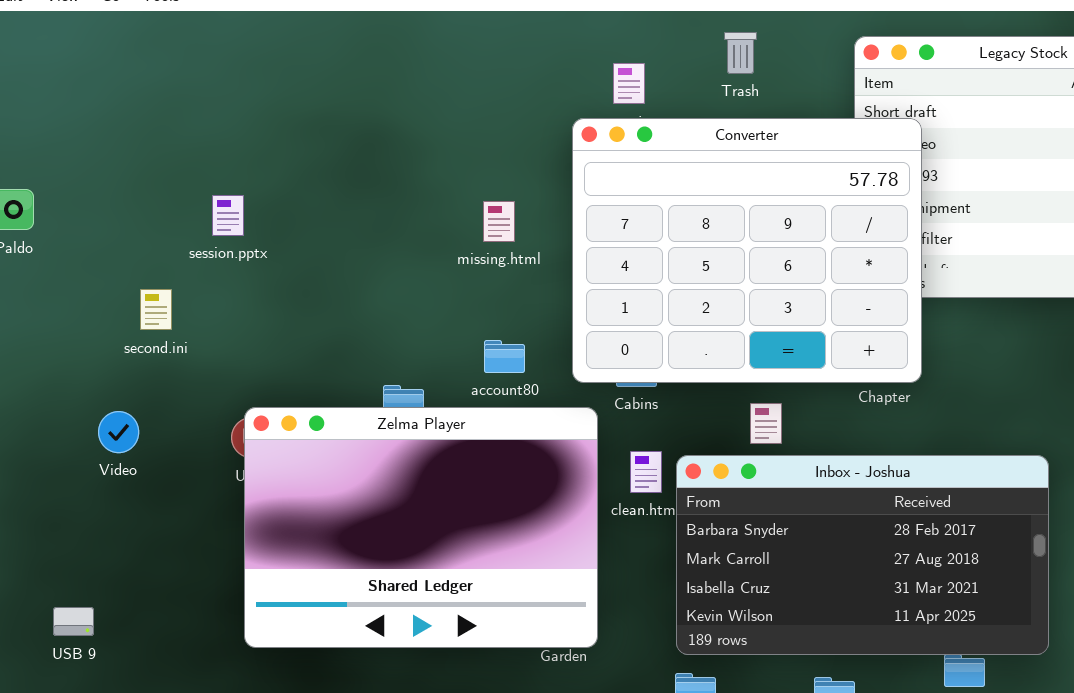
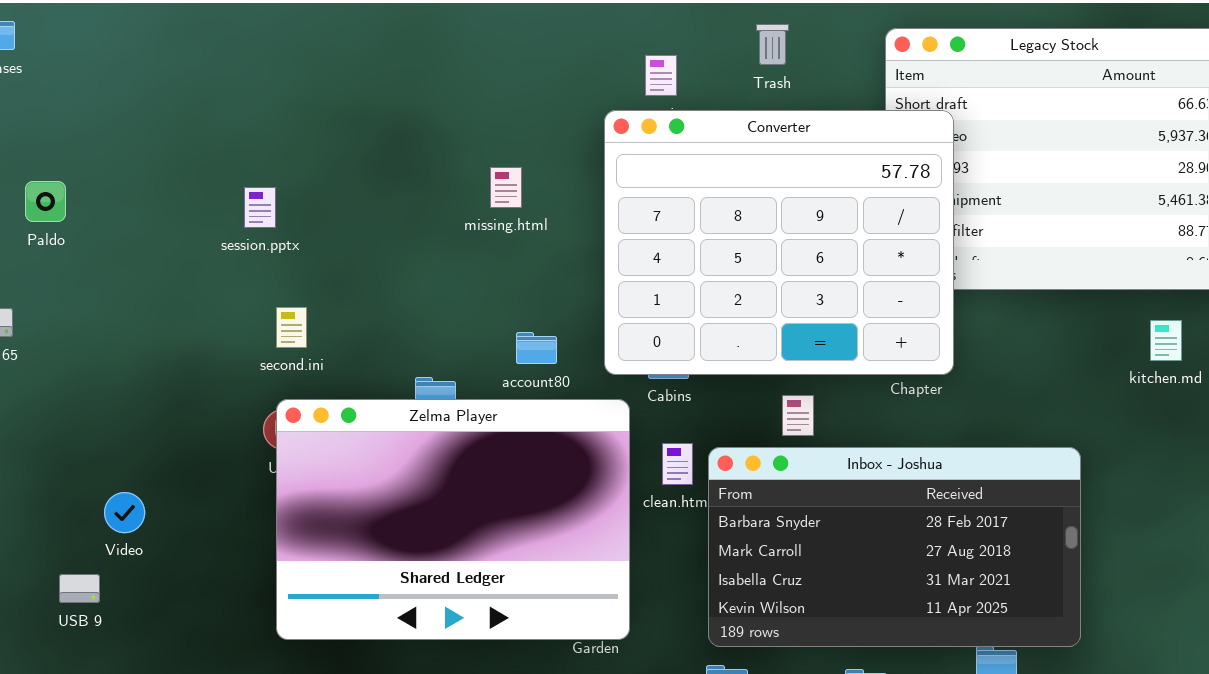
missing.html: [483,201,515,242] -> [490,167,522,208], moved
second.ini: [140,289,172,330] -> [276,307,307,348], moved
Video: [98,411,139,453] -> [104,492,145,533], moved
USB 9: [53,607,94,636] -> [59,574,100,603], moved

